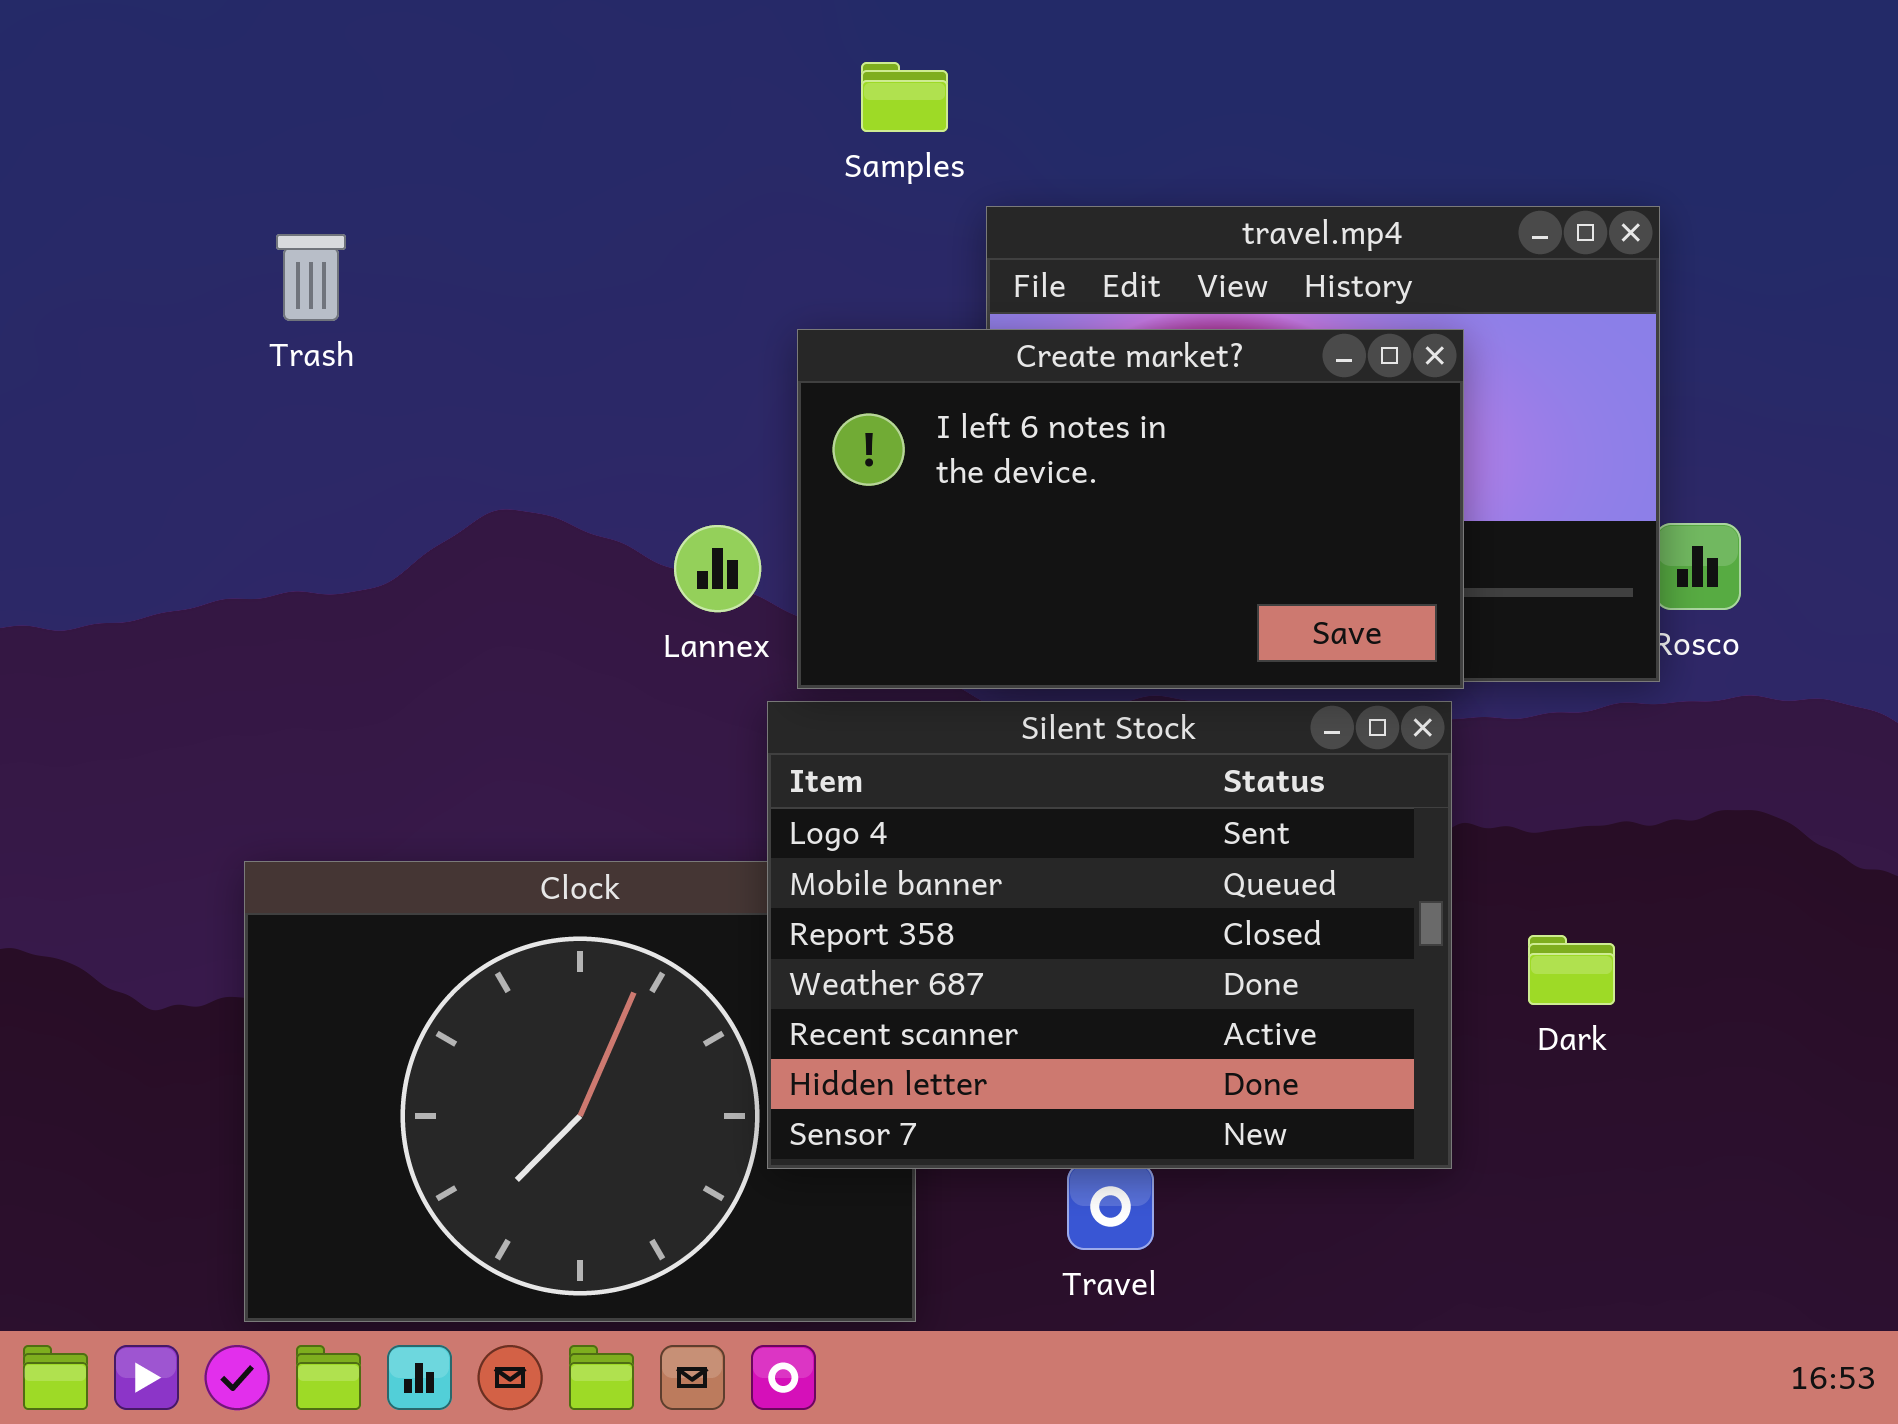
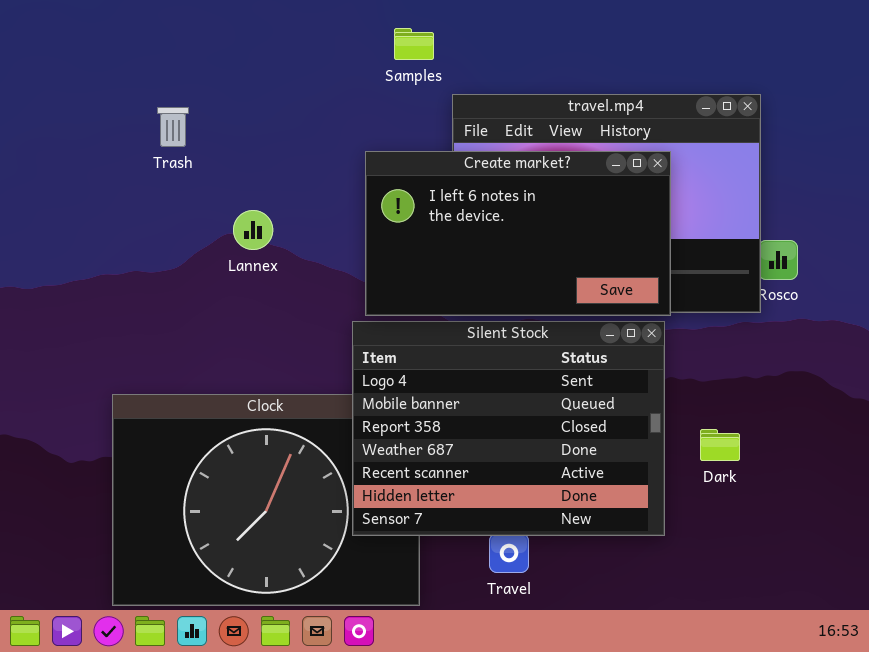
Trash: [276,234,346,321] -> [157,107,189,147], moved
Lannex: [674,525,761,612] -> [233,210,273,250], moved

